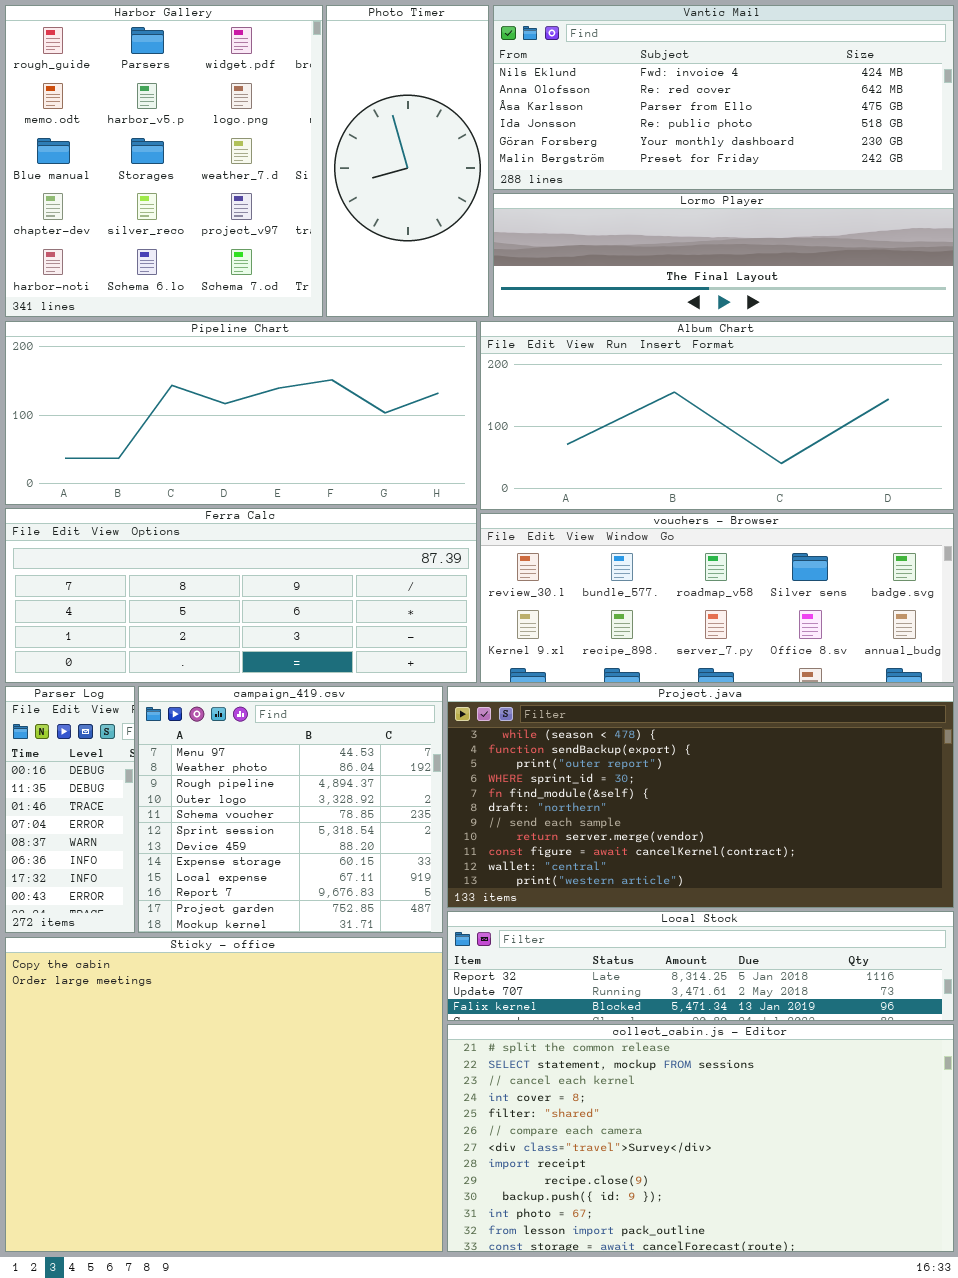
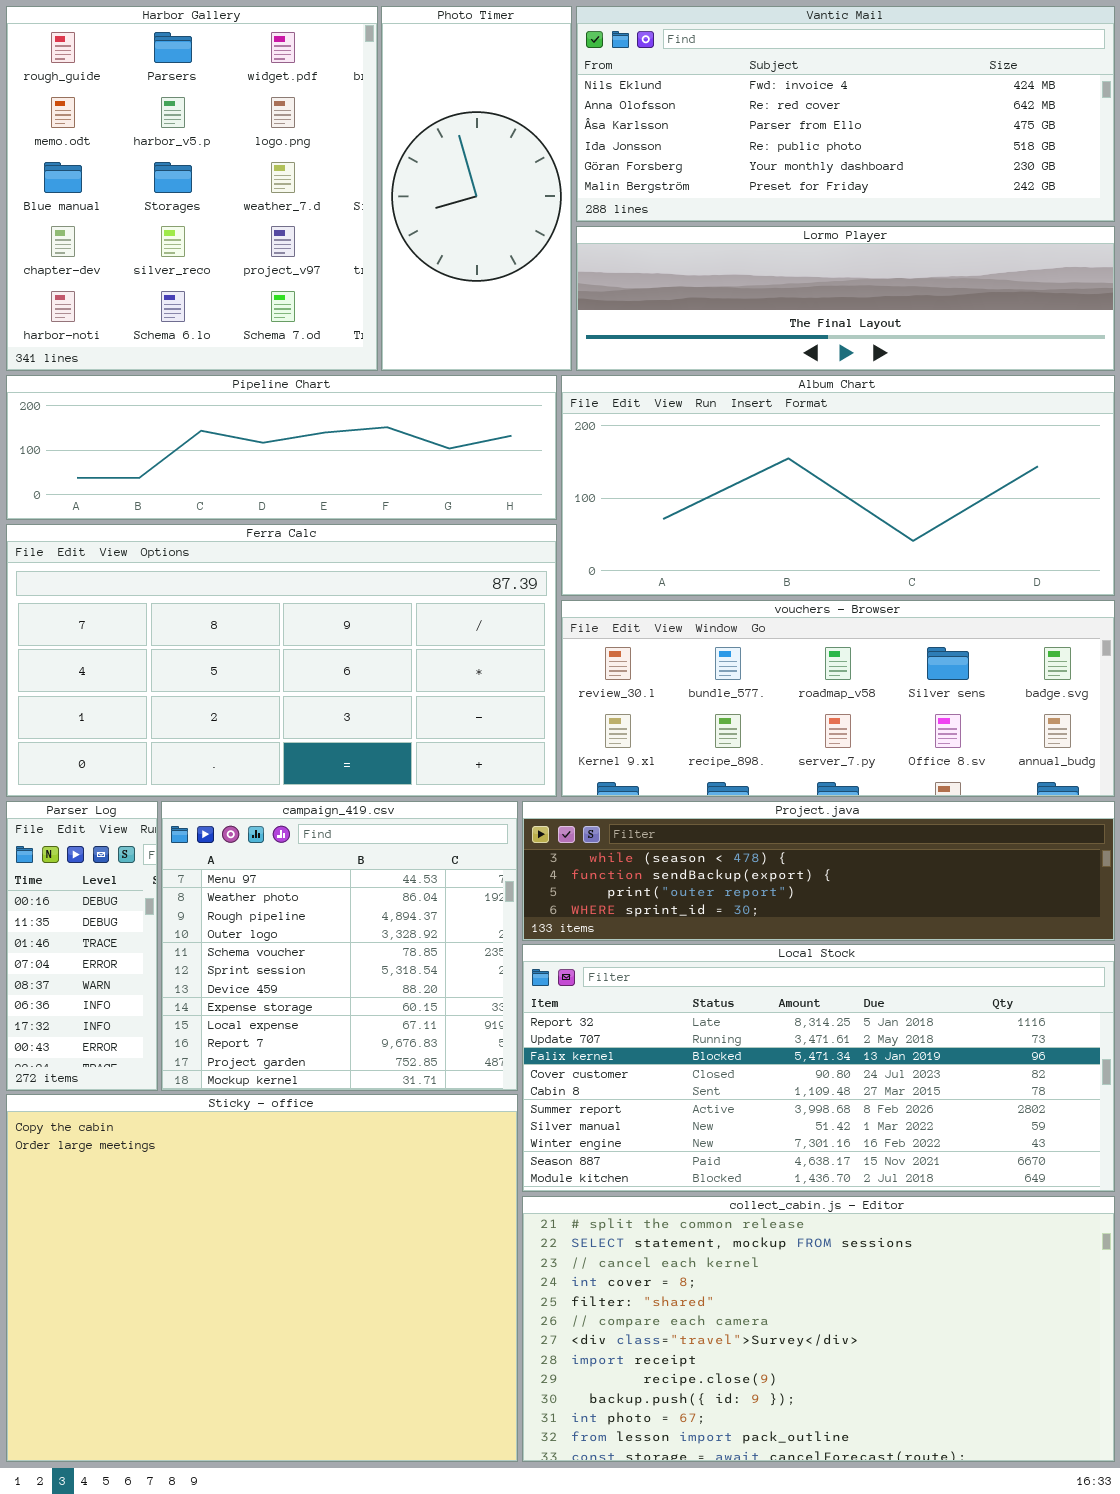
Pipeline Chart: [5,321,477,505] -> [6,375,557,520], resized
Ferra Calc: [5,508,477,683] -> [6,524,557,797], resized
Project.java: [447,686,954,908] -> [522,801,1115,941], resized
Local Stock: [447,911,954,1021] -> [522,944,1115,1192], resized

